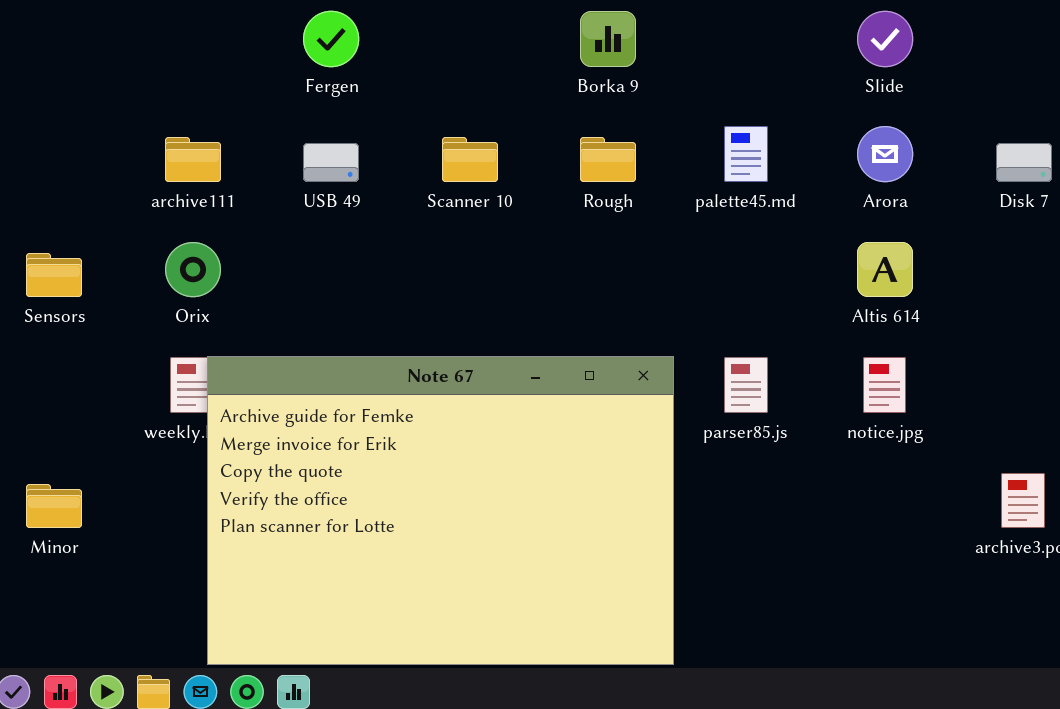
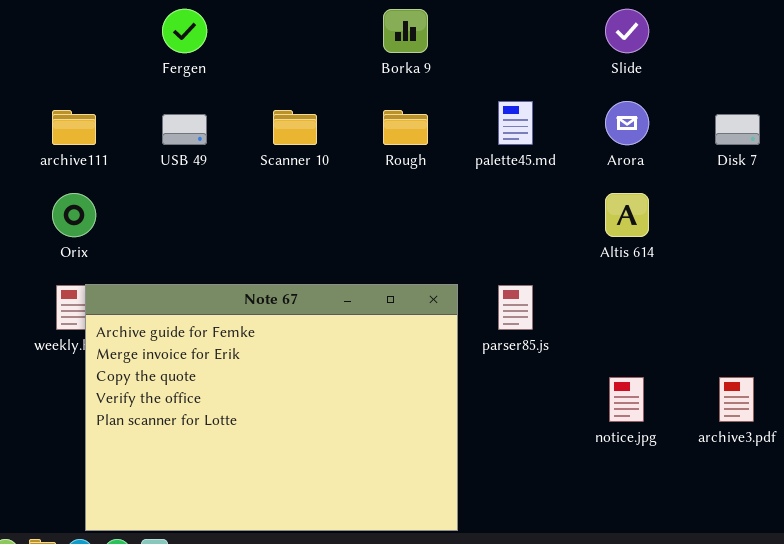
notice.jpg: [863,357,906,413] -> [609,377,644,422], moved

